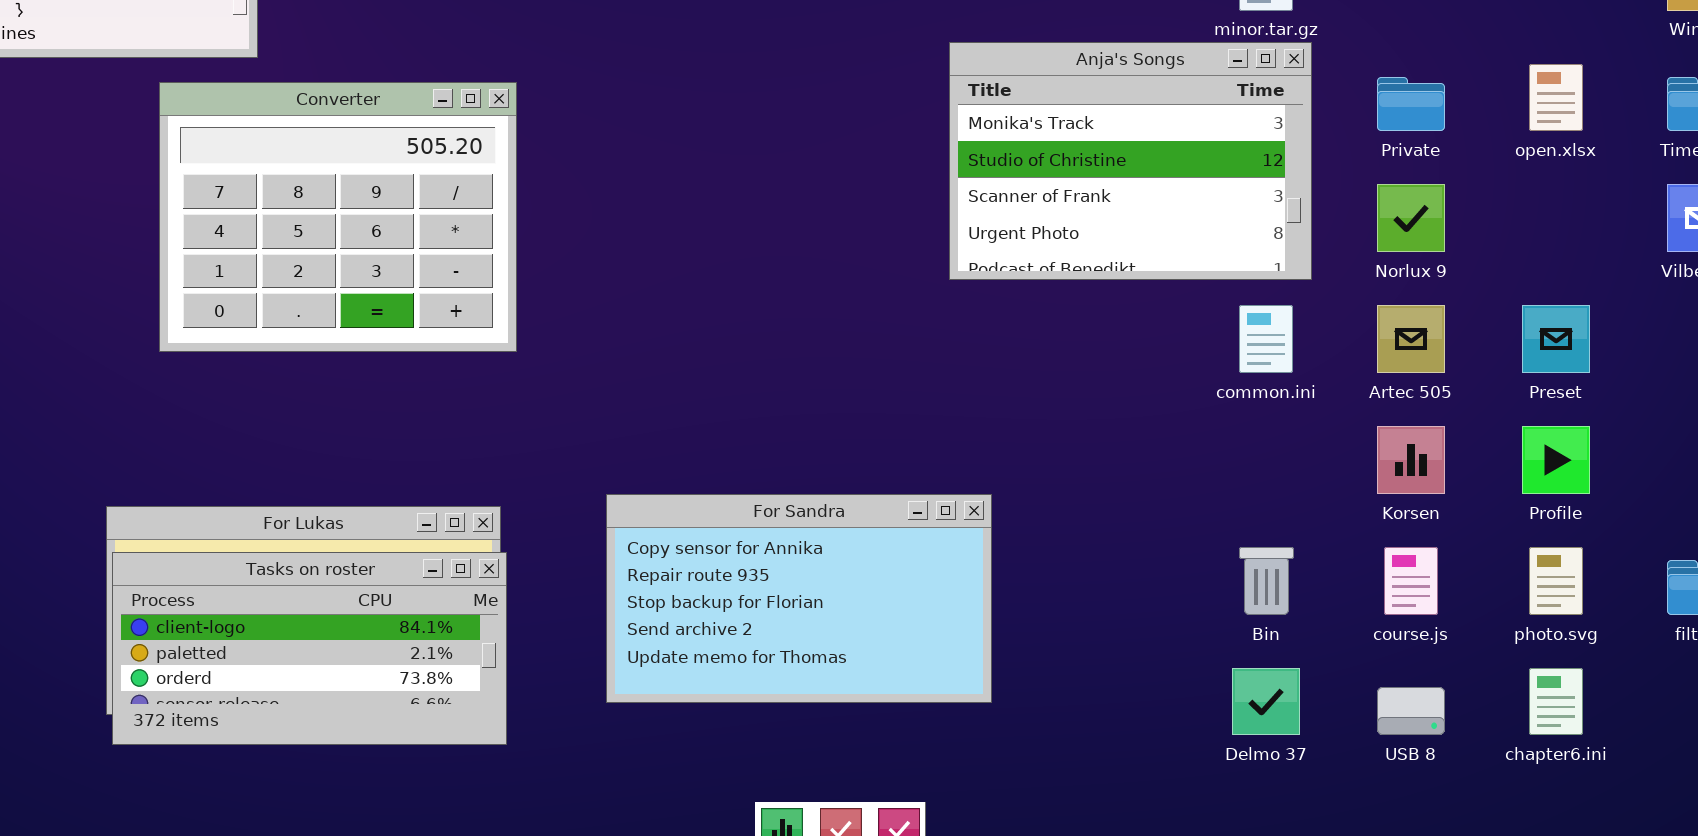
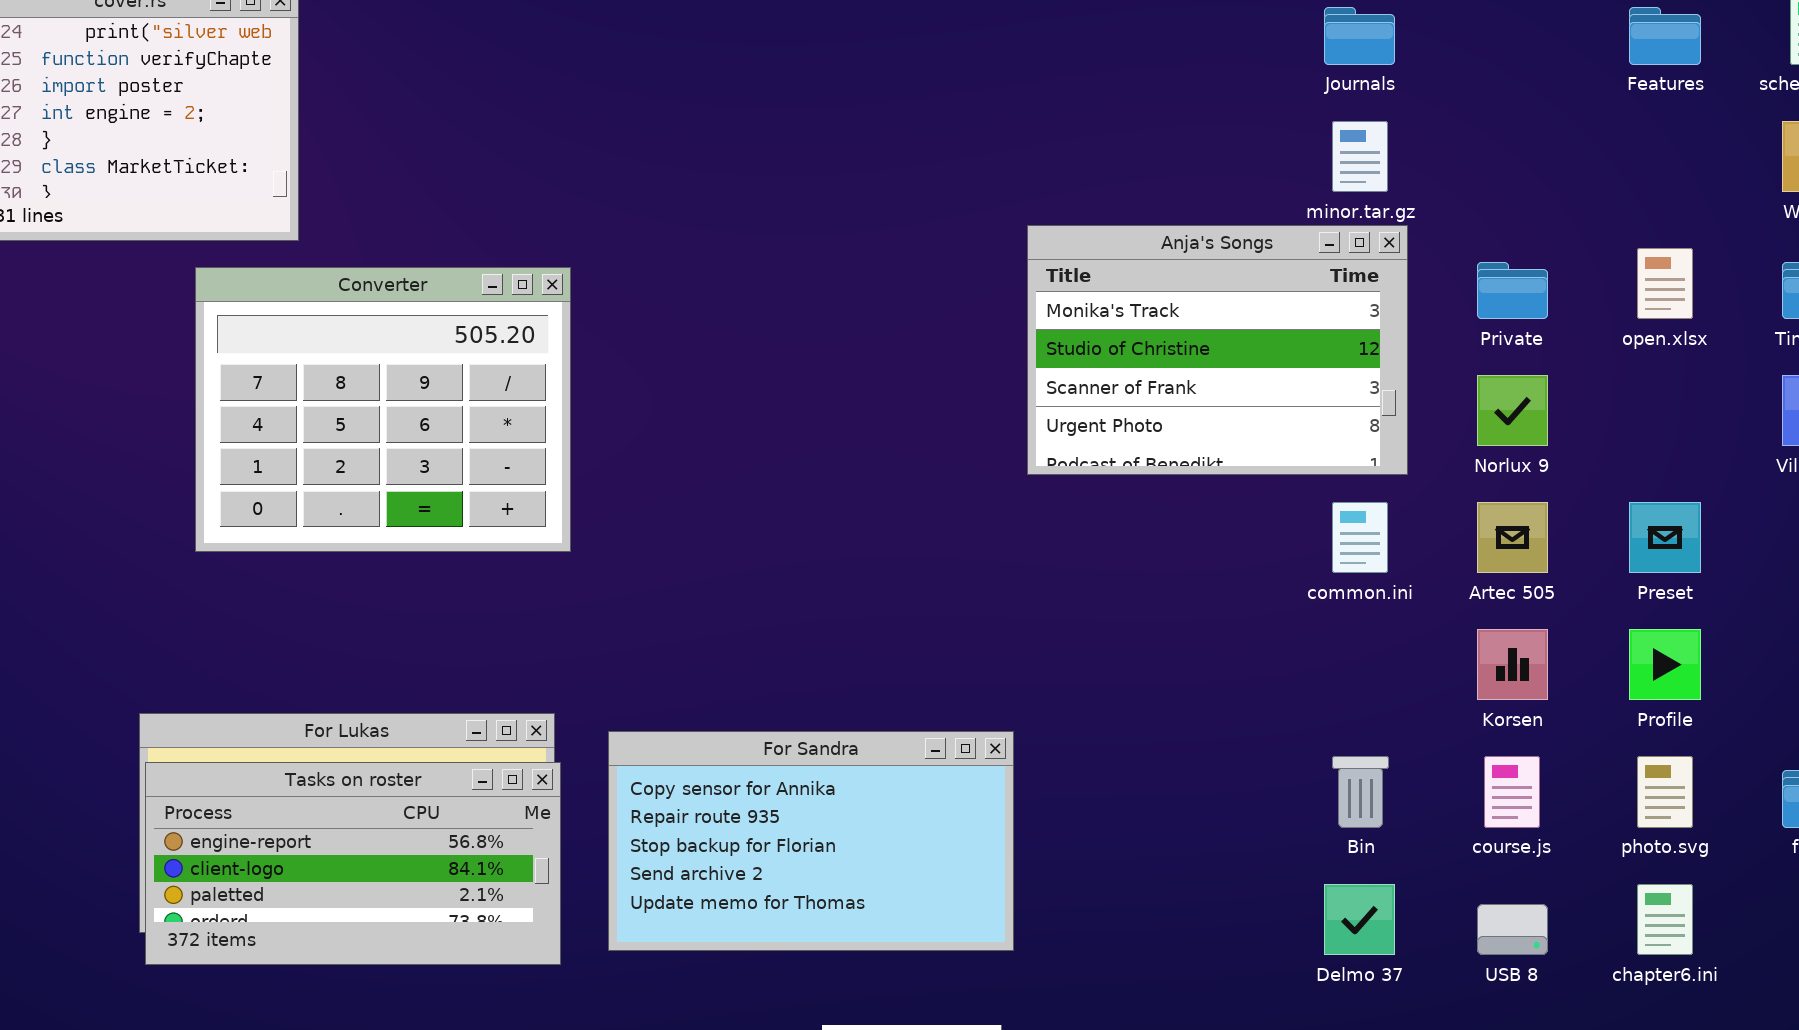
For Sandra: [606,494,992,703] -> [608,731,1014,951], moved
Tasks on roster: [112,552,507,745] -> [145,762,561,965], scrolled up 1 row

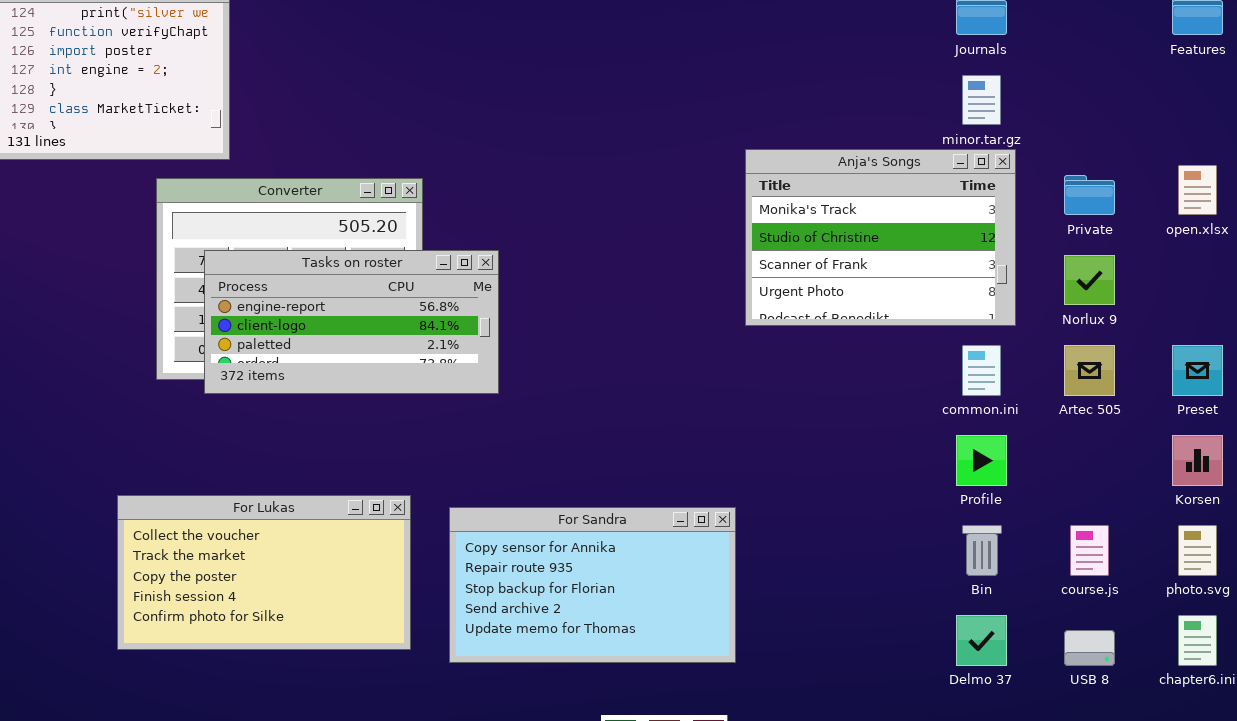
Korsen: [1477,629,1548,700] -> [1172,435,1223,486], moved
Profile: [1629,629,1701,700] -> [956,435,1007,486], moved
Tasks on roster: [145,762,561,965] -> [204,250,499,394], moved

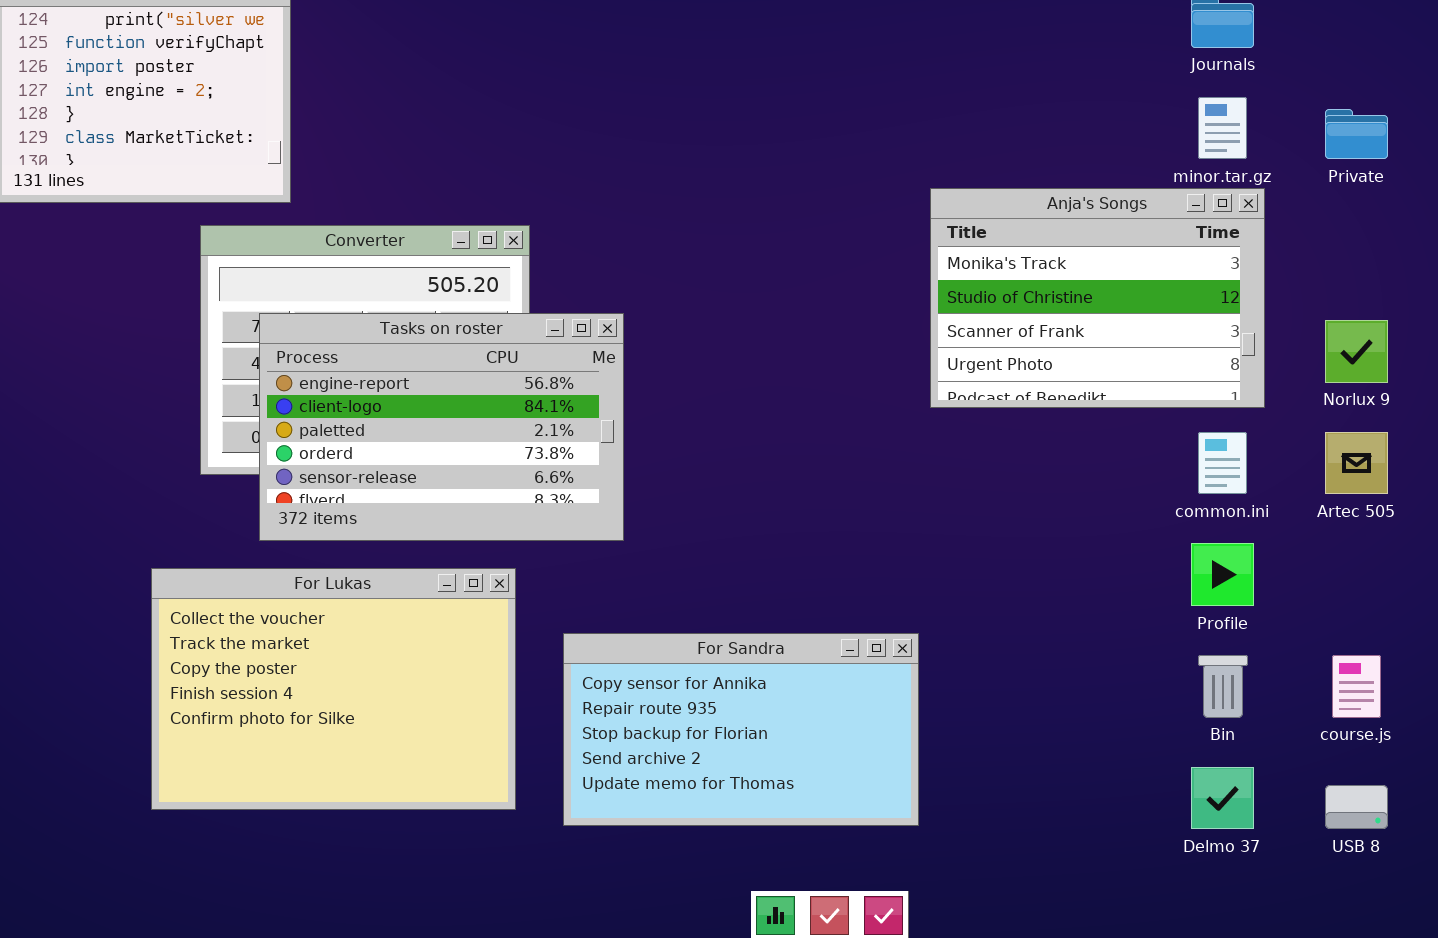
Private: [1064,175,1115,215] -> [1325,109,1388,159], moved
Tasks on roster: [204,250,499,394] -> [259,313,624,541], resized
For Lukas: [117,495,411,650] -> [151,568,516,810], resized

